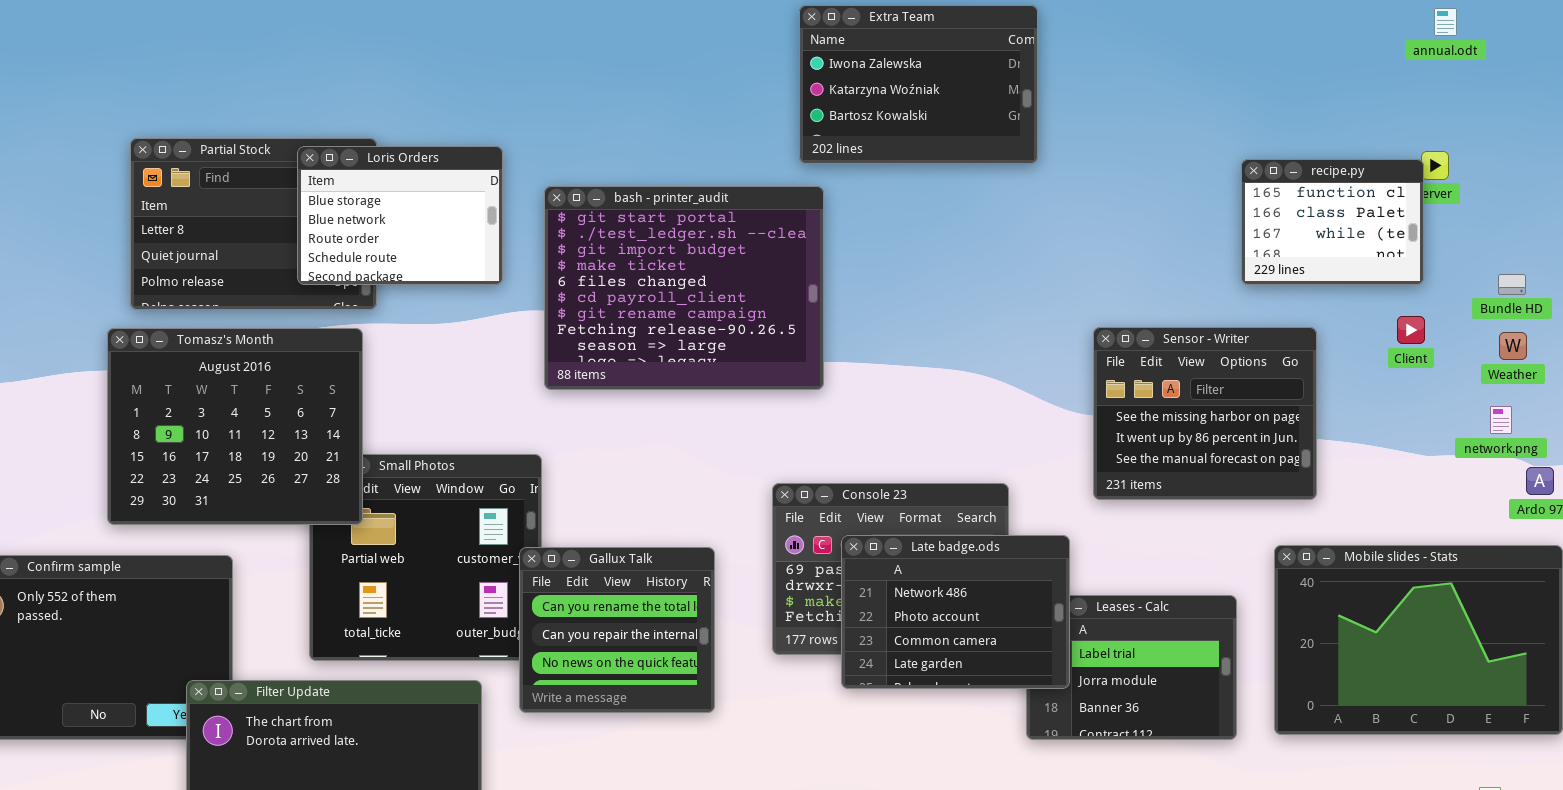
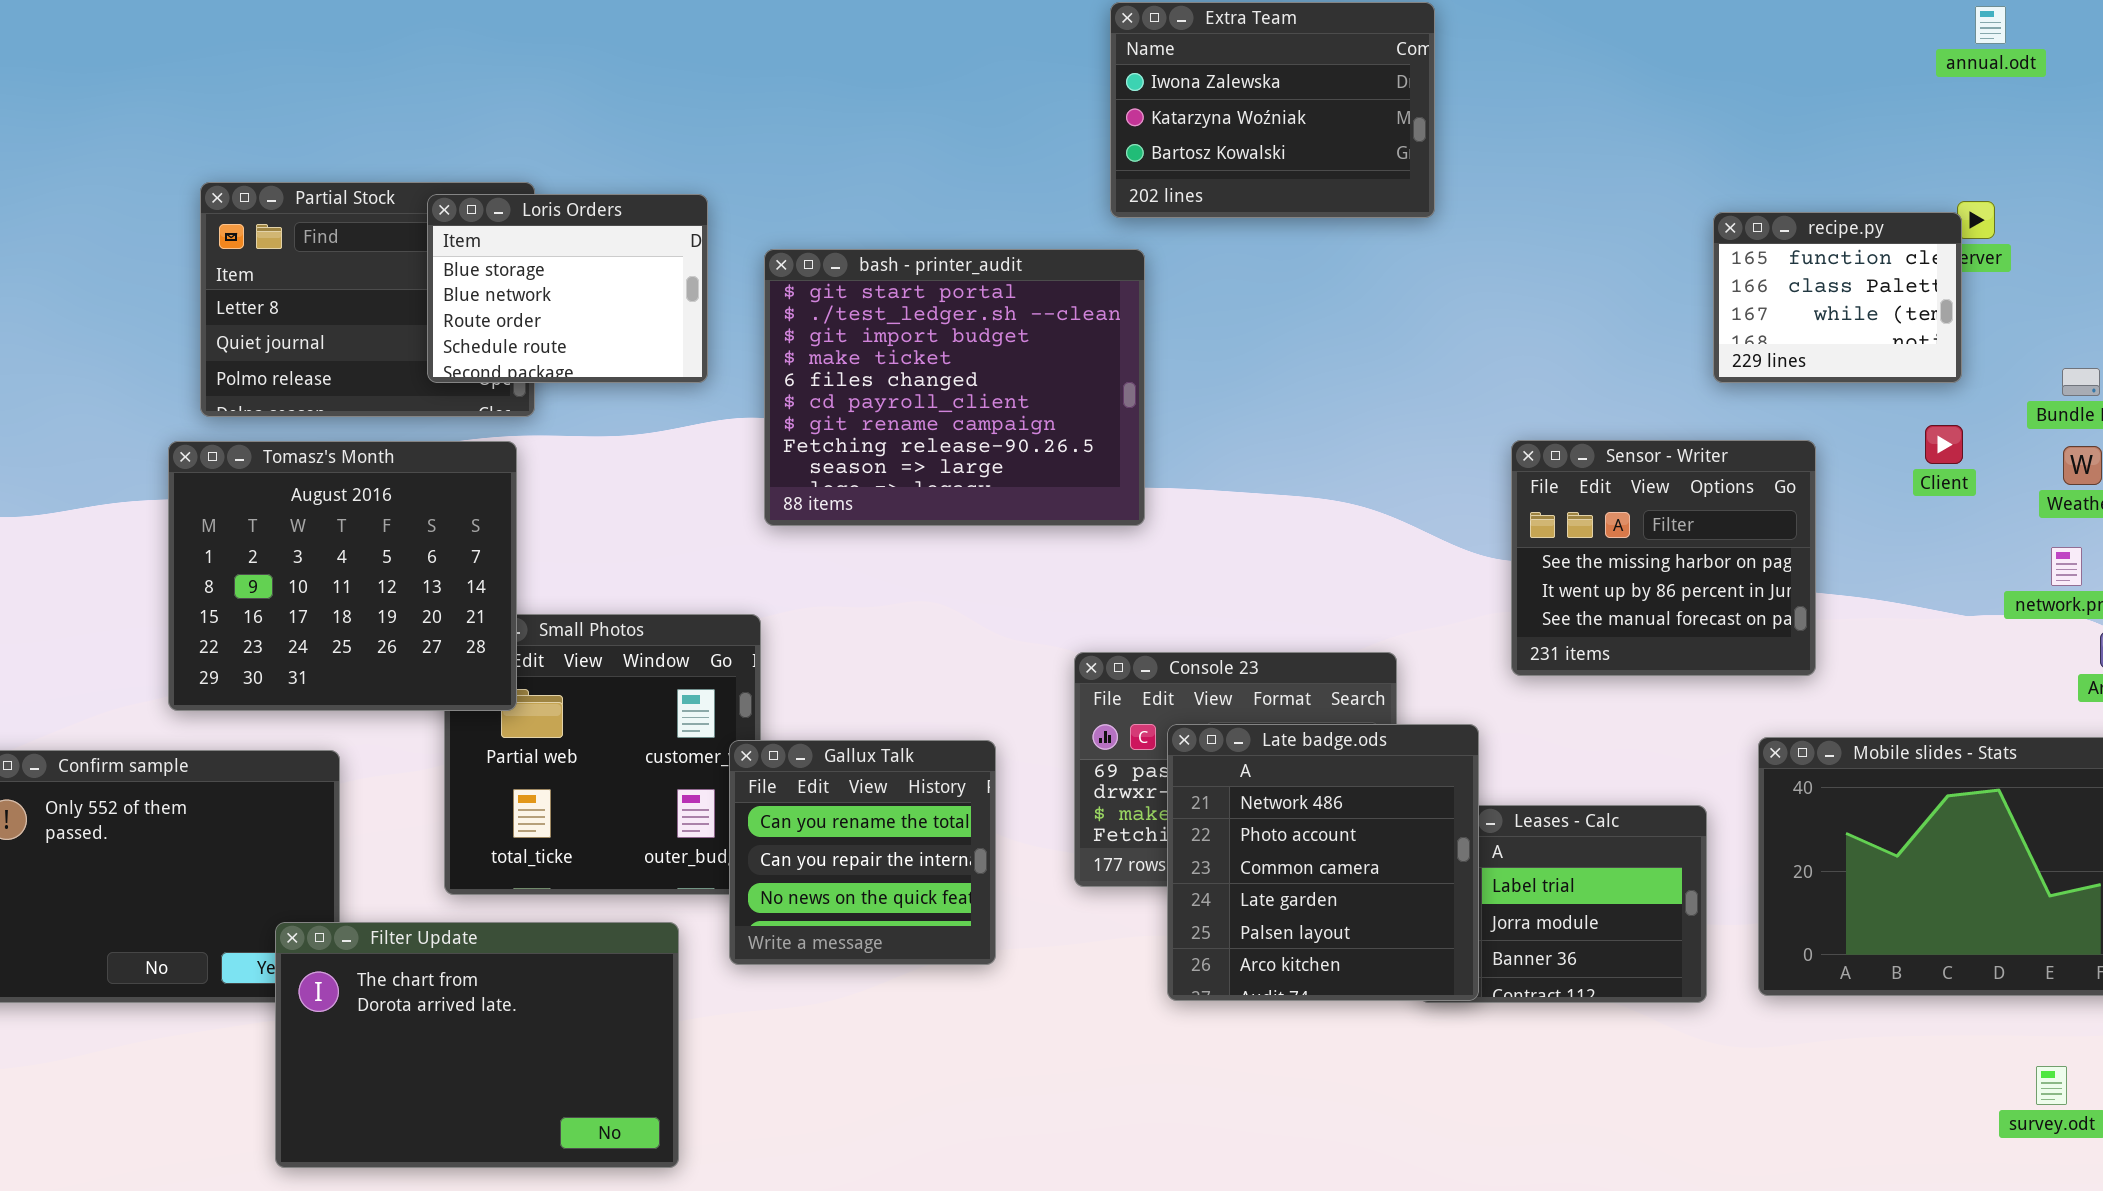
Late badge.ods: [841,535,1070,689] -> [1167,724,1479,1001], resized

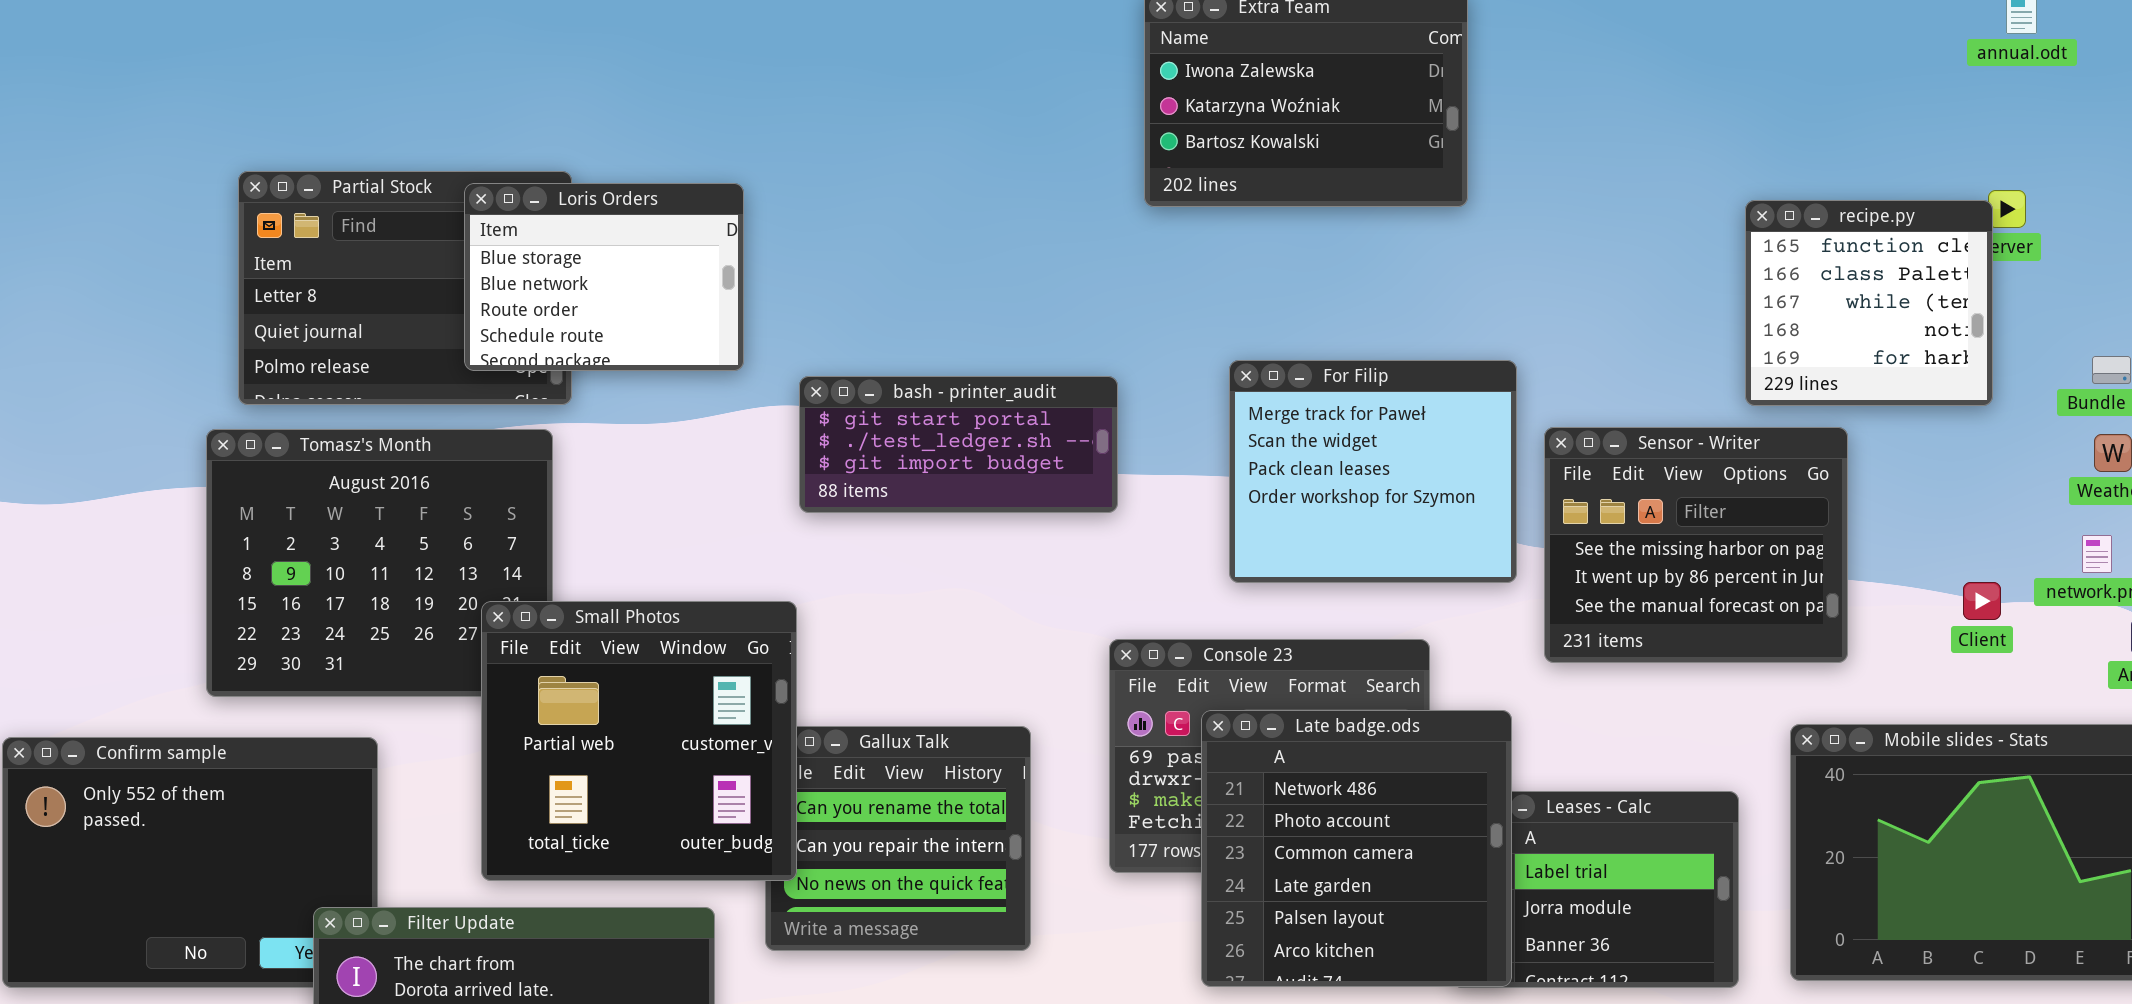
recipe.py: [1713,212,1962,383] -> [1745,200,1993,406], resized
bash - printer_audit: [764,249,1145,526] -> [799,376,1118,513], resized
For Filip: none -> [1229,360,1517,583], opened
Client: [1925,425,1963,464] -> [1963,582,2001,620], moved
Small Photos: [444,614,761,895] -> [481,601,797,881], raised

